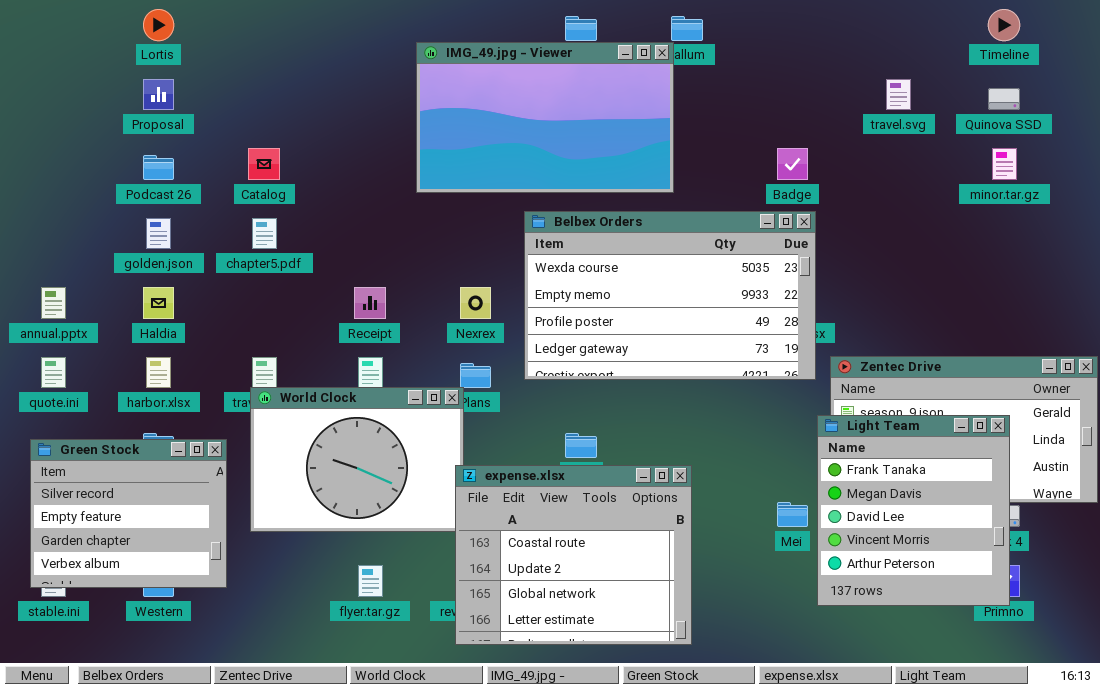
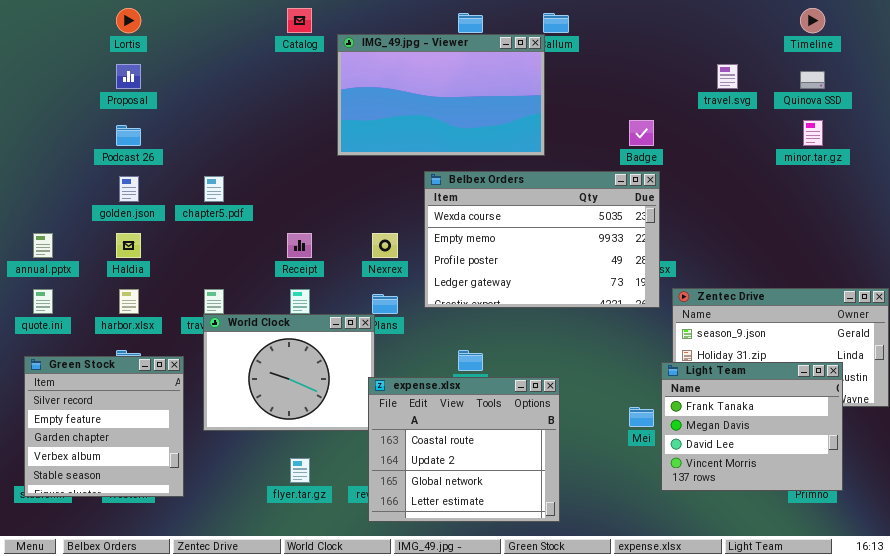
Catalog: [248,148,280,180] -> [287,8,312,33], moved
Light Team: [817,415,1010,606] -> [661,362,843,491], resized
Green Stock: [30,439,227,588] -> [24,356,184,497], resized

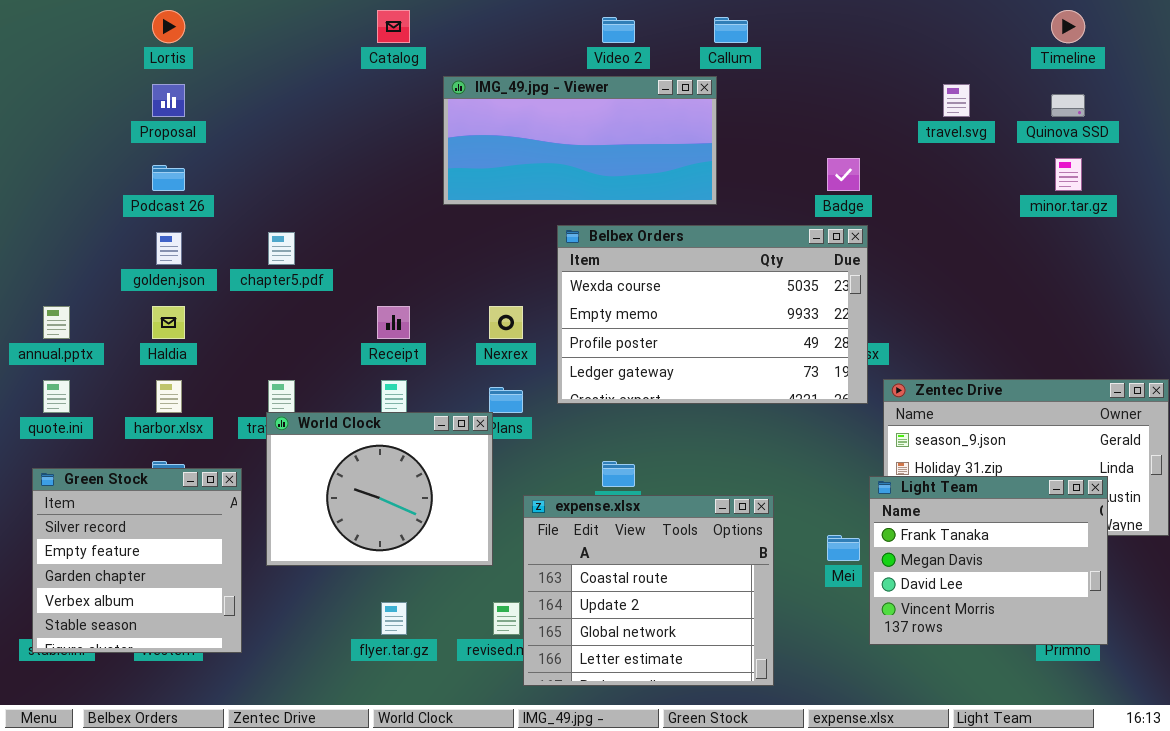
IMG_49.jpg - Viewer: [337,34,545,156] -> [443,76,717,205], resized
expense.xlsx: [368,377,560,522] -> [523,495,774,686], moved

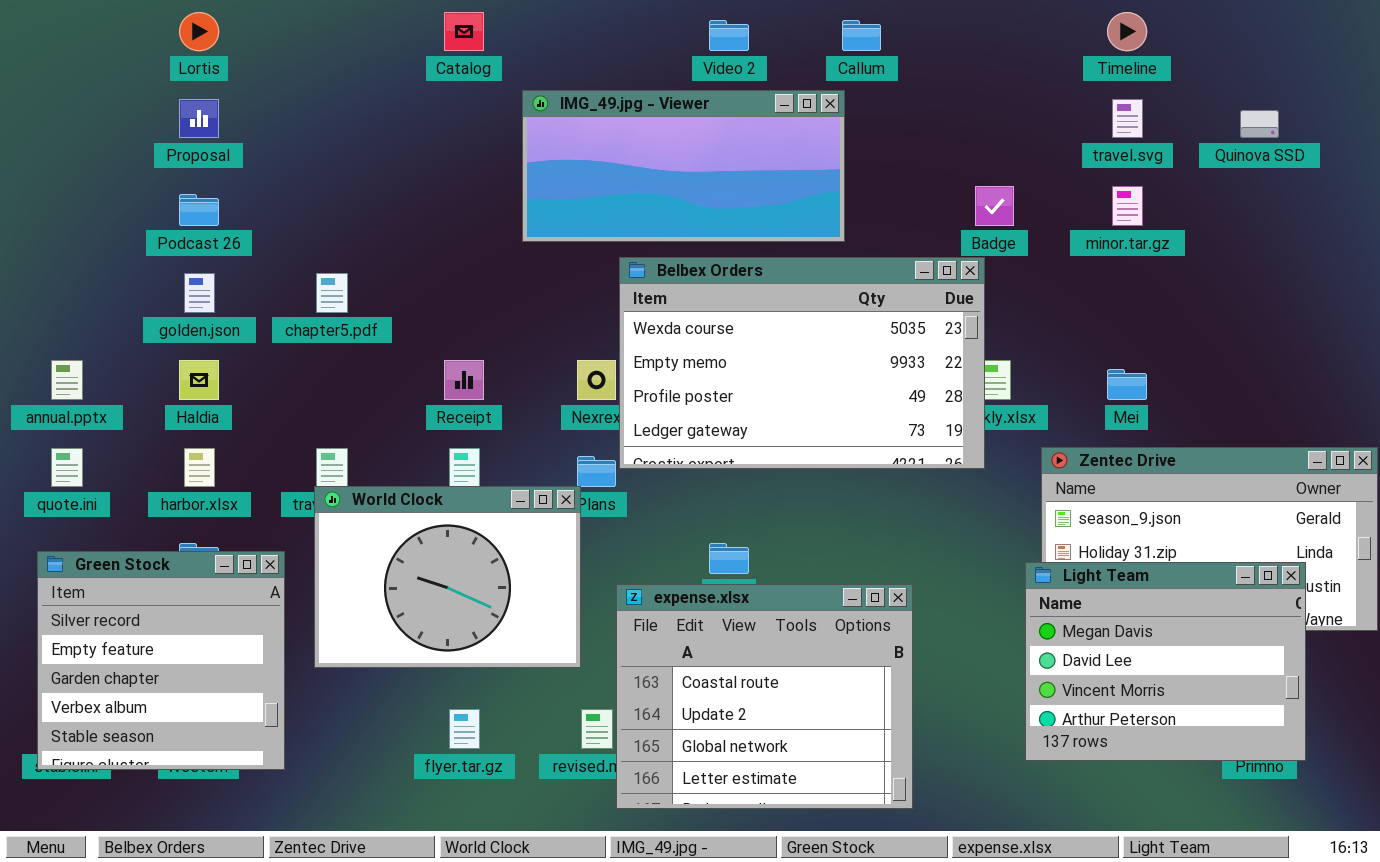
Timeline: [1051,10,1085,43] -> [1107,12,1147,51], moved
minor.tar.gz: [1055,158,1082,191] -> [1112,186,1143,226], moved
Belbex Orders: [557,225,868,404] -> [619,257,985,469], moved
Light Team: [869,476,1108,645] -> [1025,562,1306,761], scrolled down 1 row
Mei: [827,535,860,561] -> [1107,369,1147,400], moved

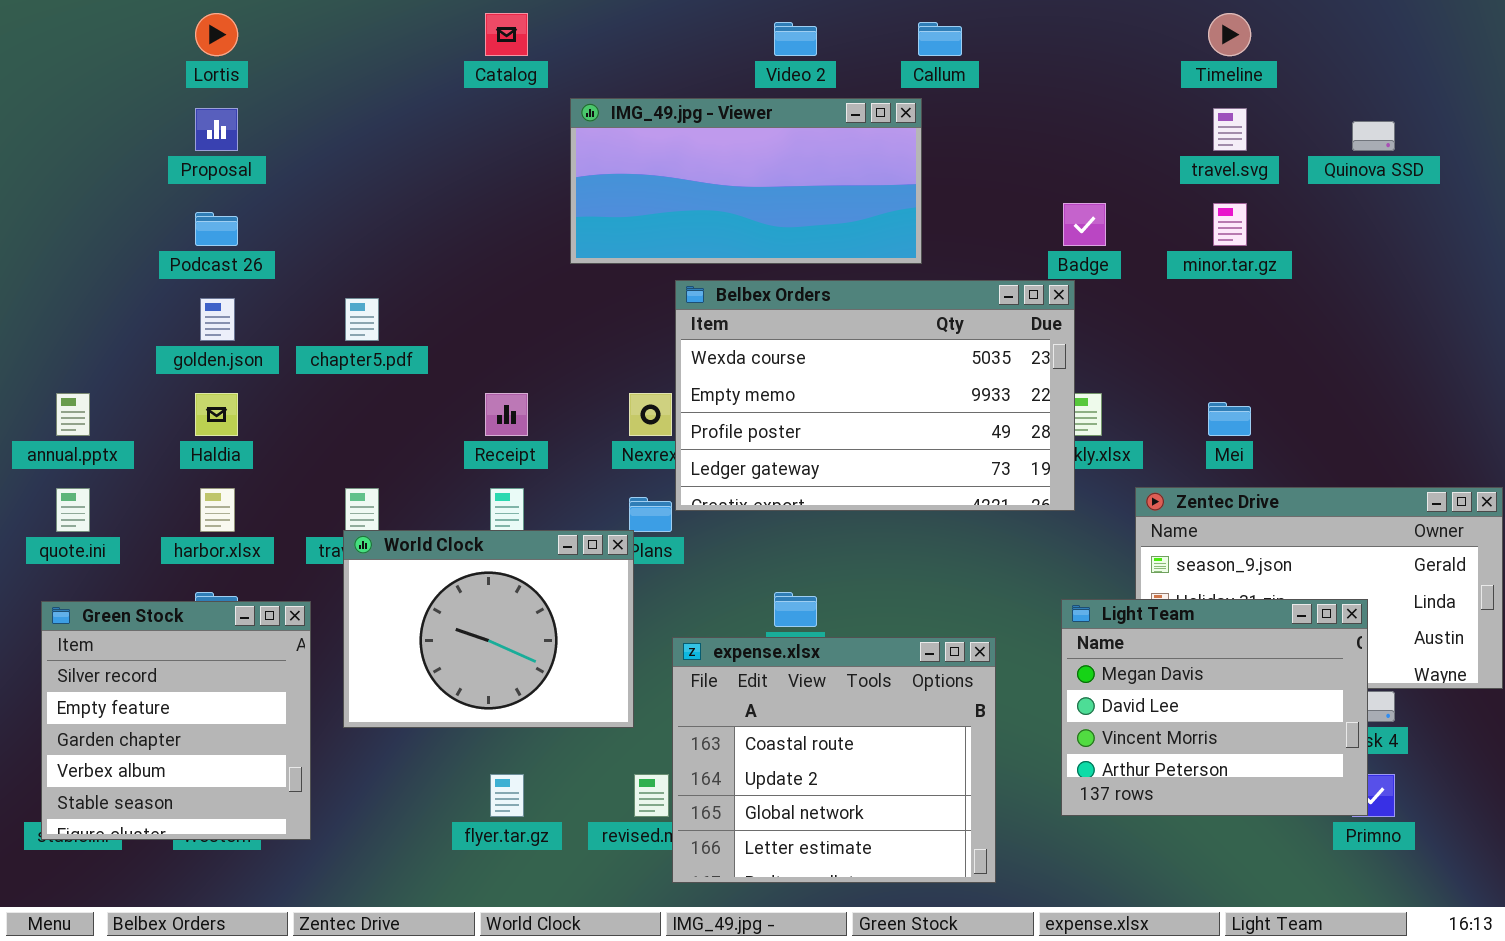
Light Team: [1025,562,1306,761] -> [1061,599,1368,816], moved

